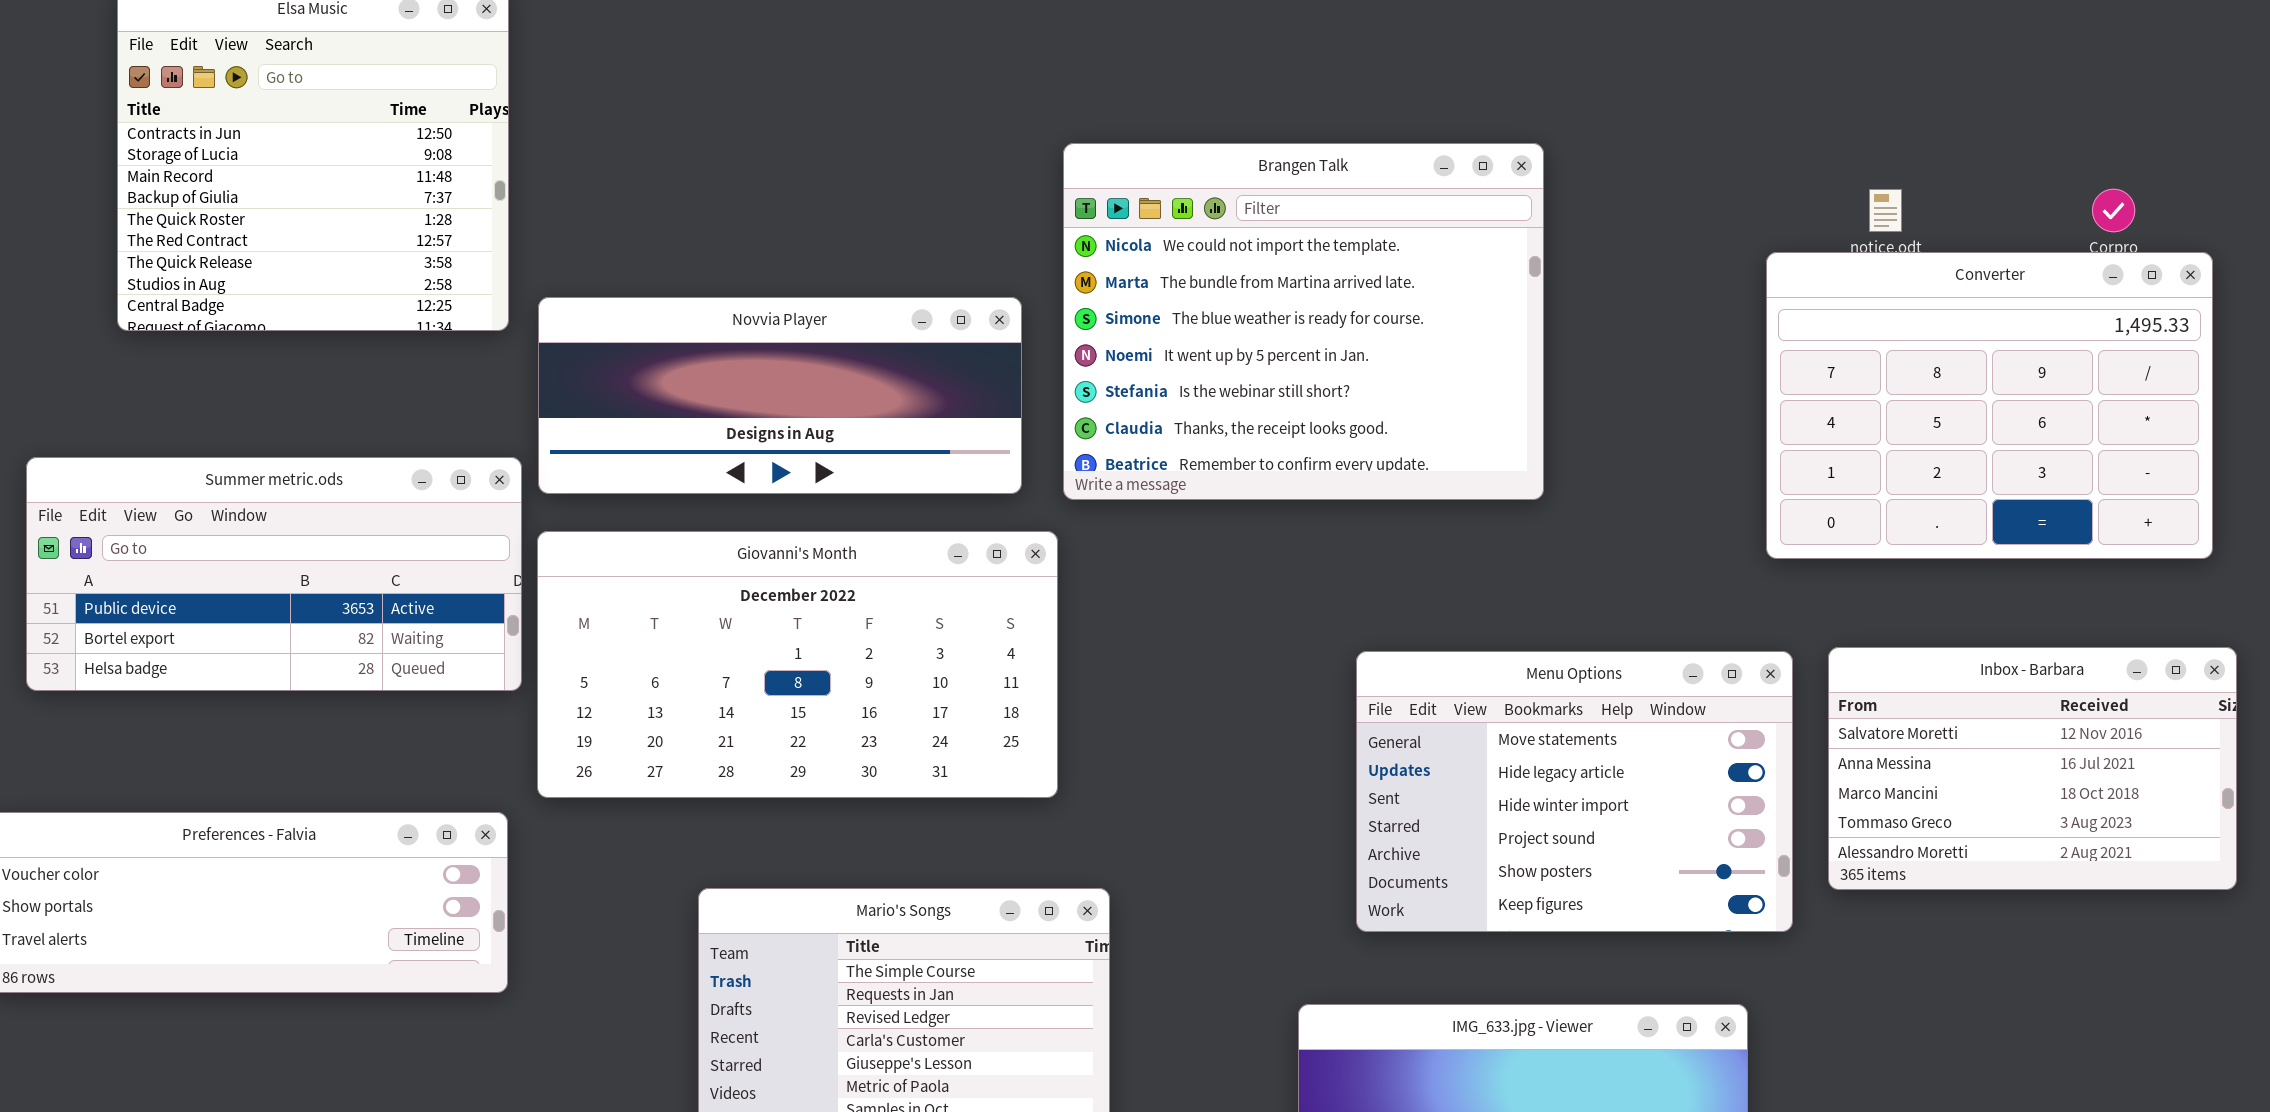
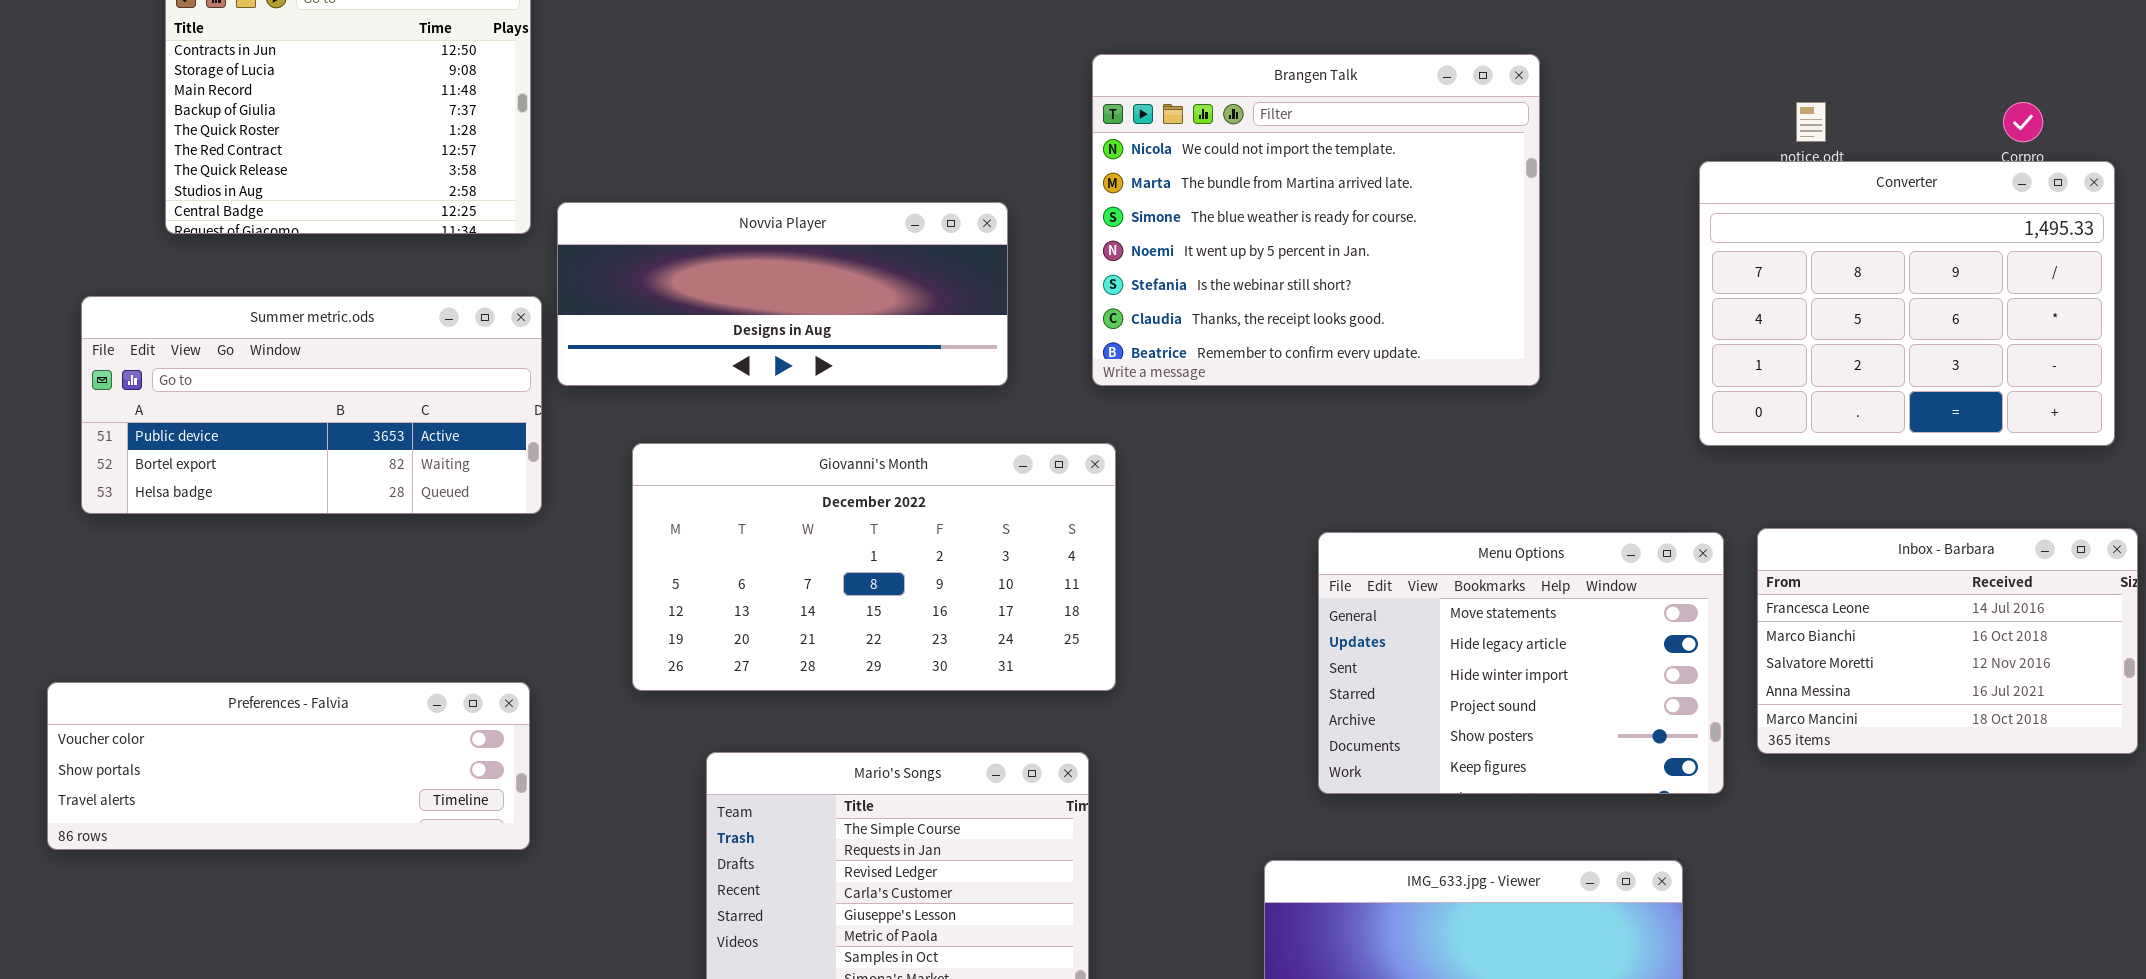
Brangen Talk: [1063,143,1544,500] -> [1092,54,1540,386], moved
Summer metric.ods: [26,457,522,691] -> [81,296,542,514], moved
Giovanni's Month: [537,531,1058,798] -> [632,443,1116,691], moved
Inbox - Barbara: [1828,647,2237,890] -> [1757,528,2138,754], scrolled up 2 rows

